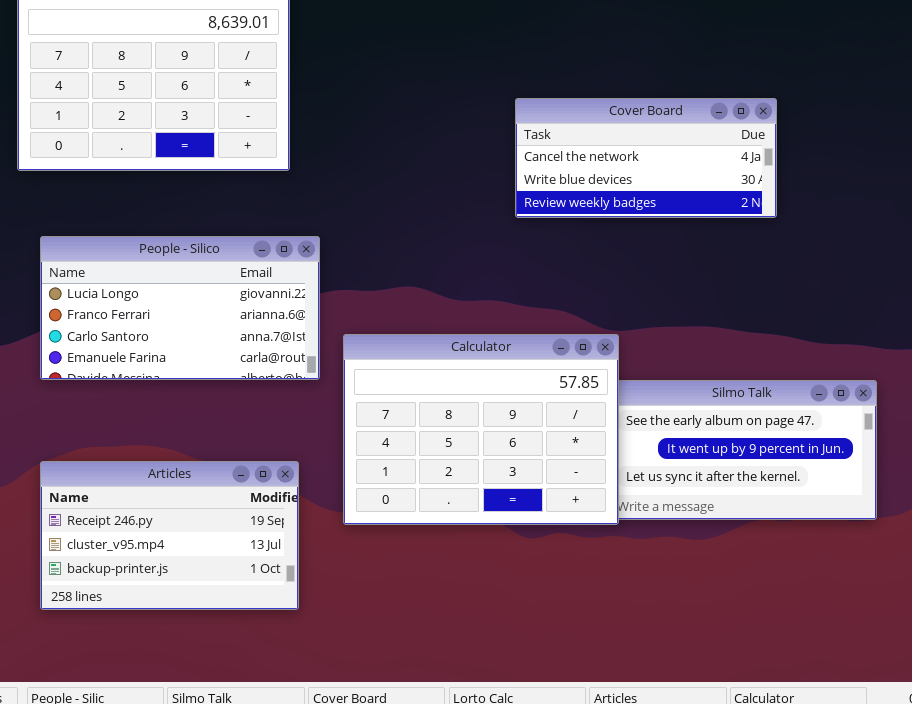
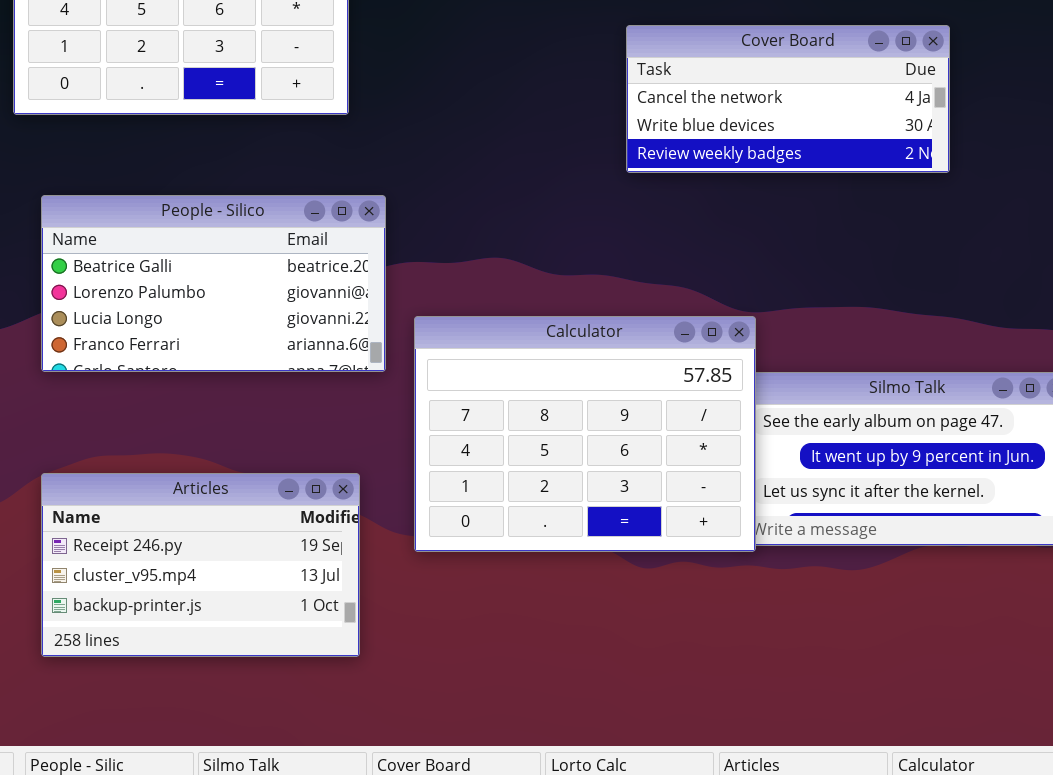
People - Silico: [40,236,320,380] -> [41,195,386,372], scrolled up 2 rows

